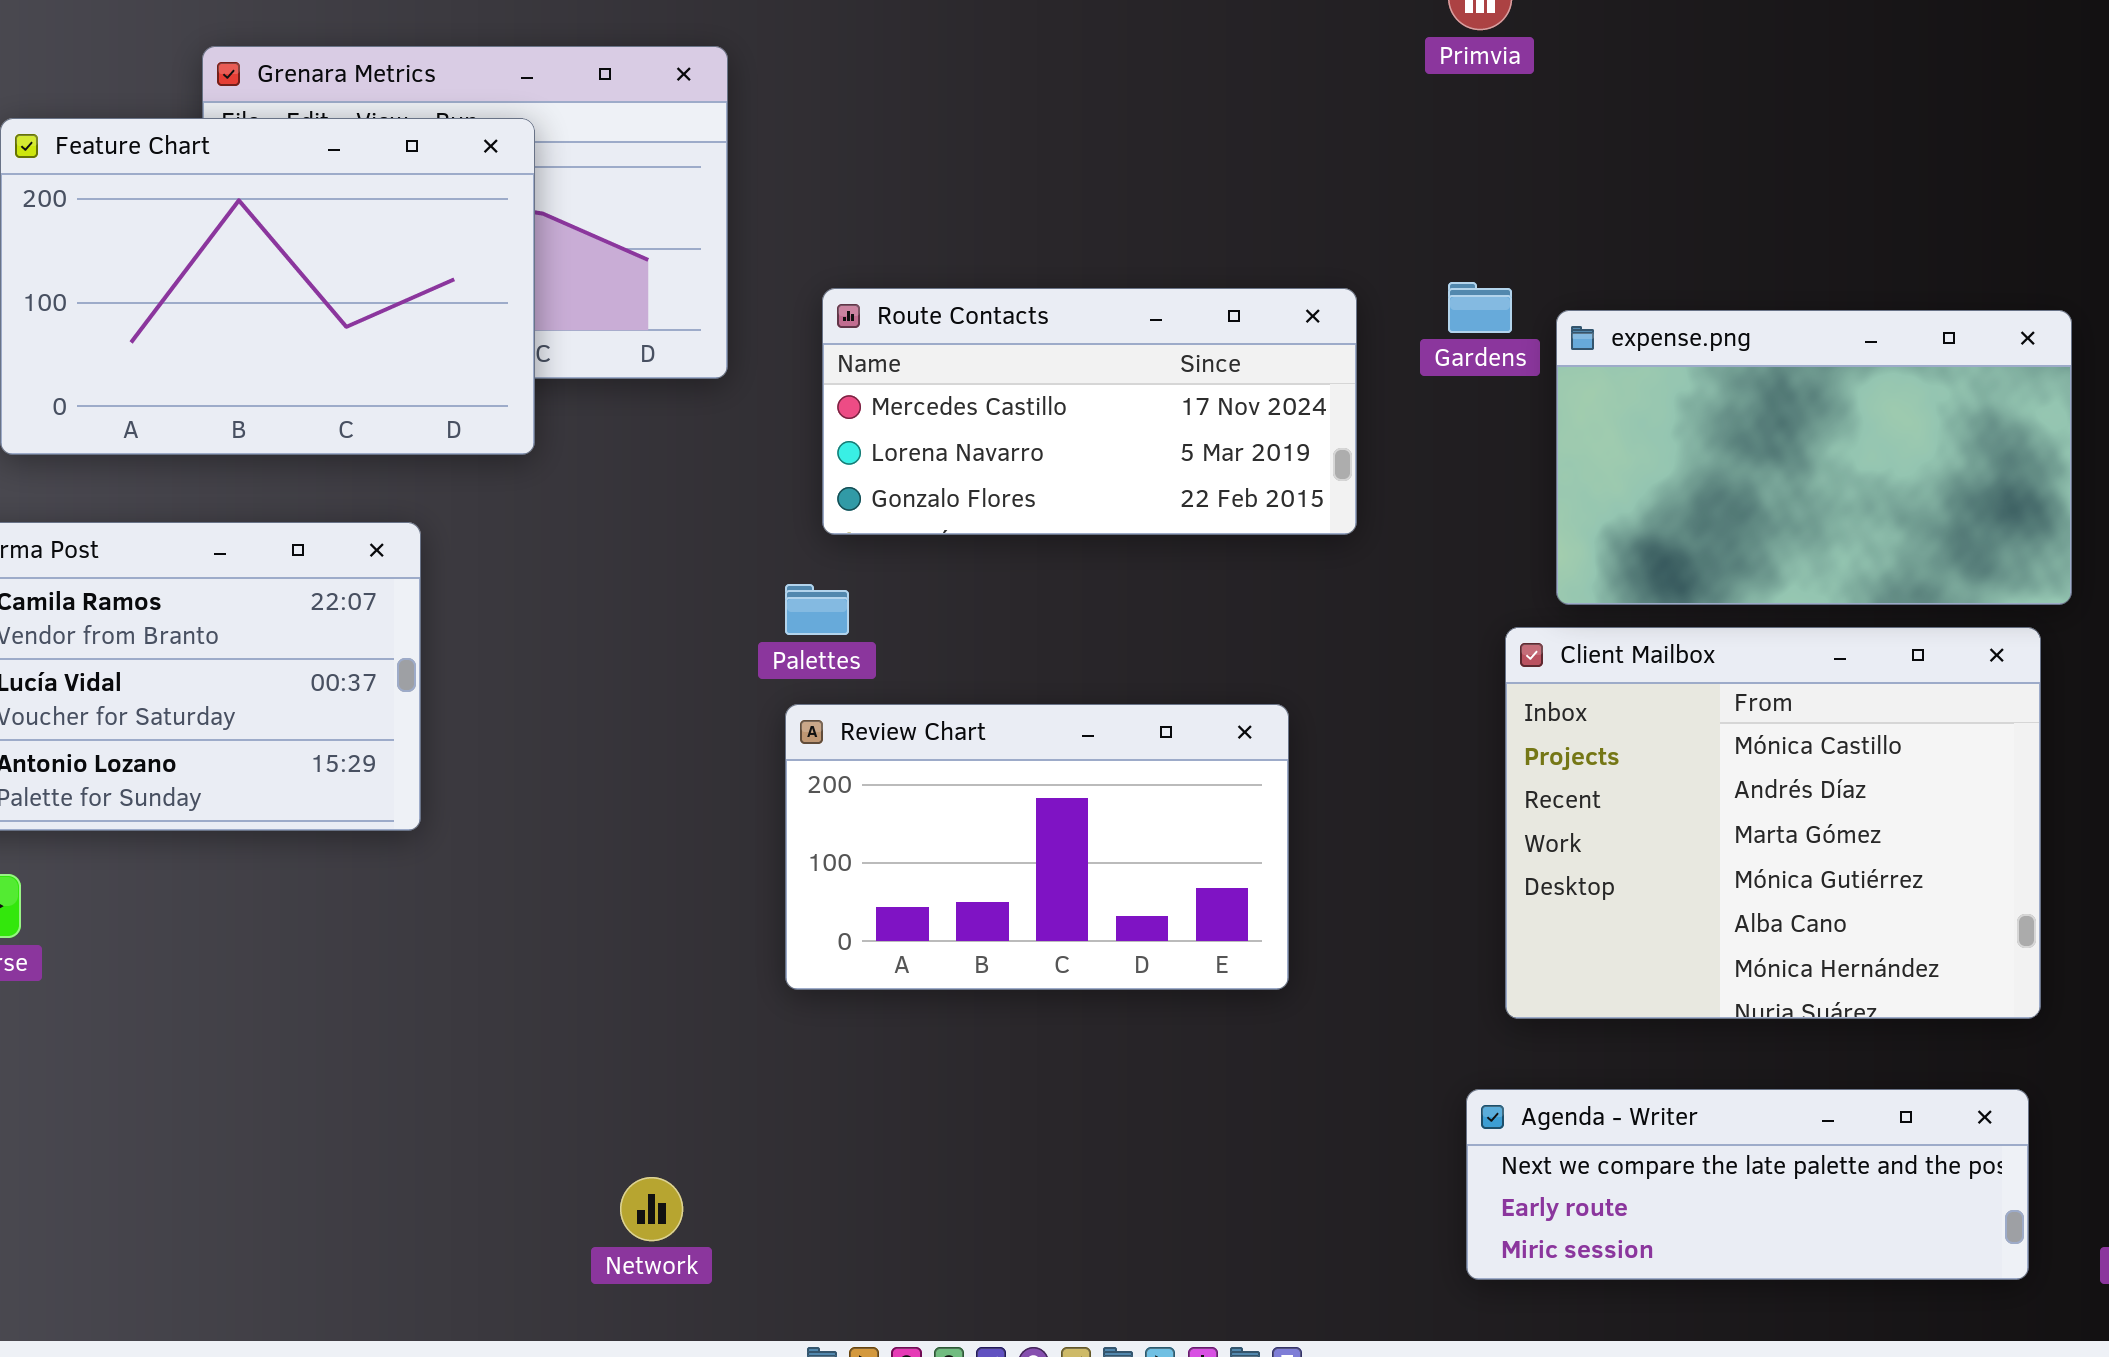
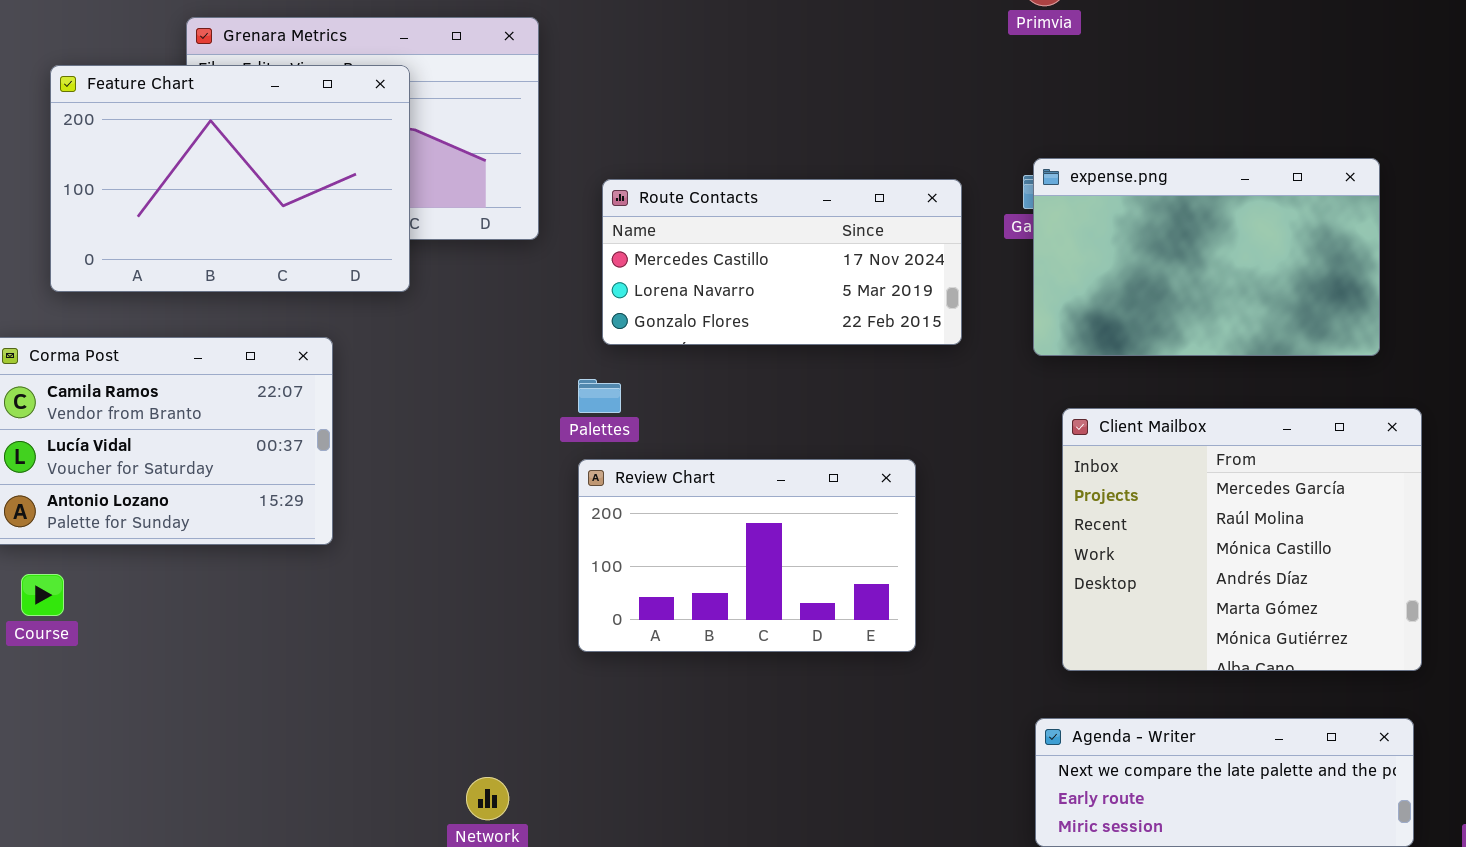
expense.png: [1556,310,2072,605] -> [1033,158,1380,356], moved
Client Mailbox: [1505,627,2041,1019] -> [1062,408,1422,671], scrolled up 2 rows

